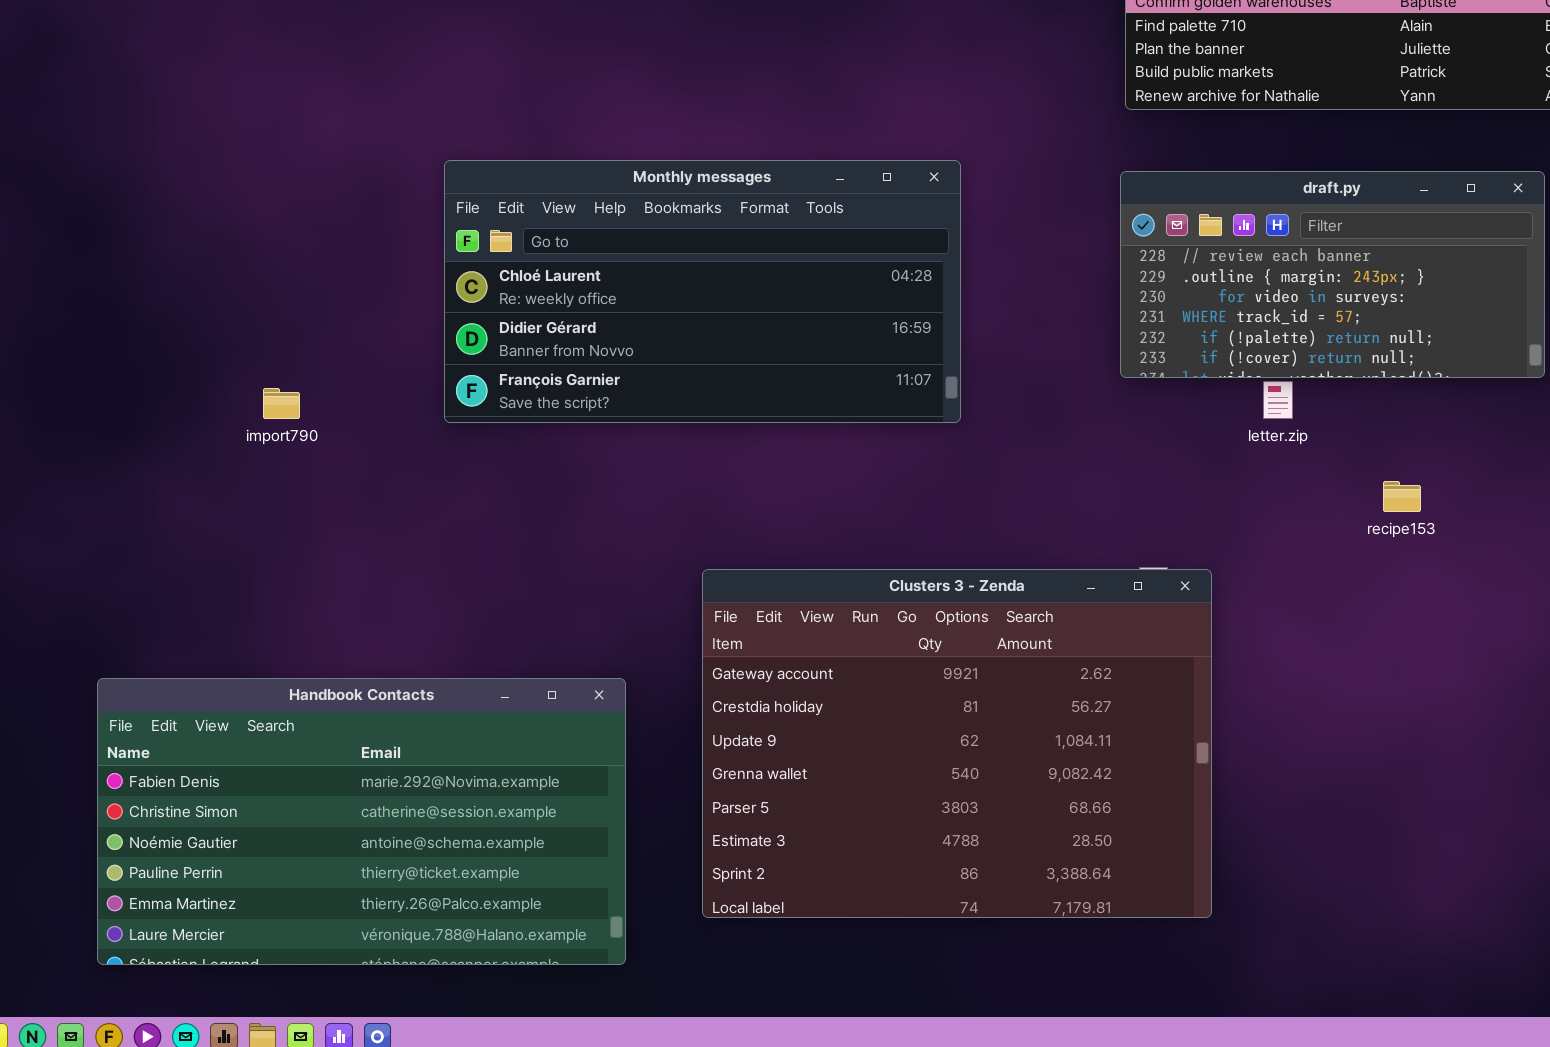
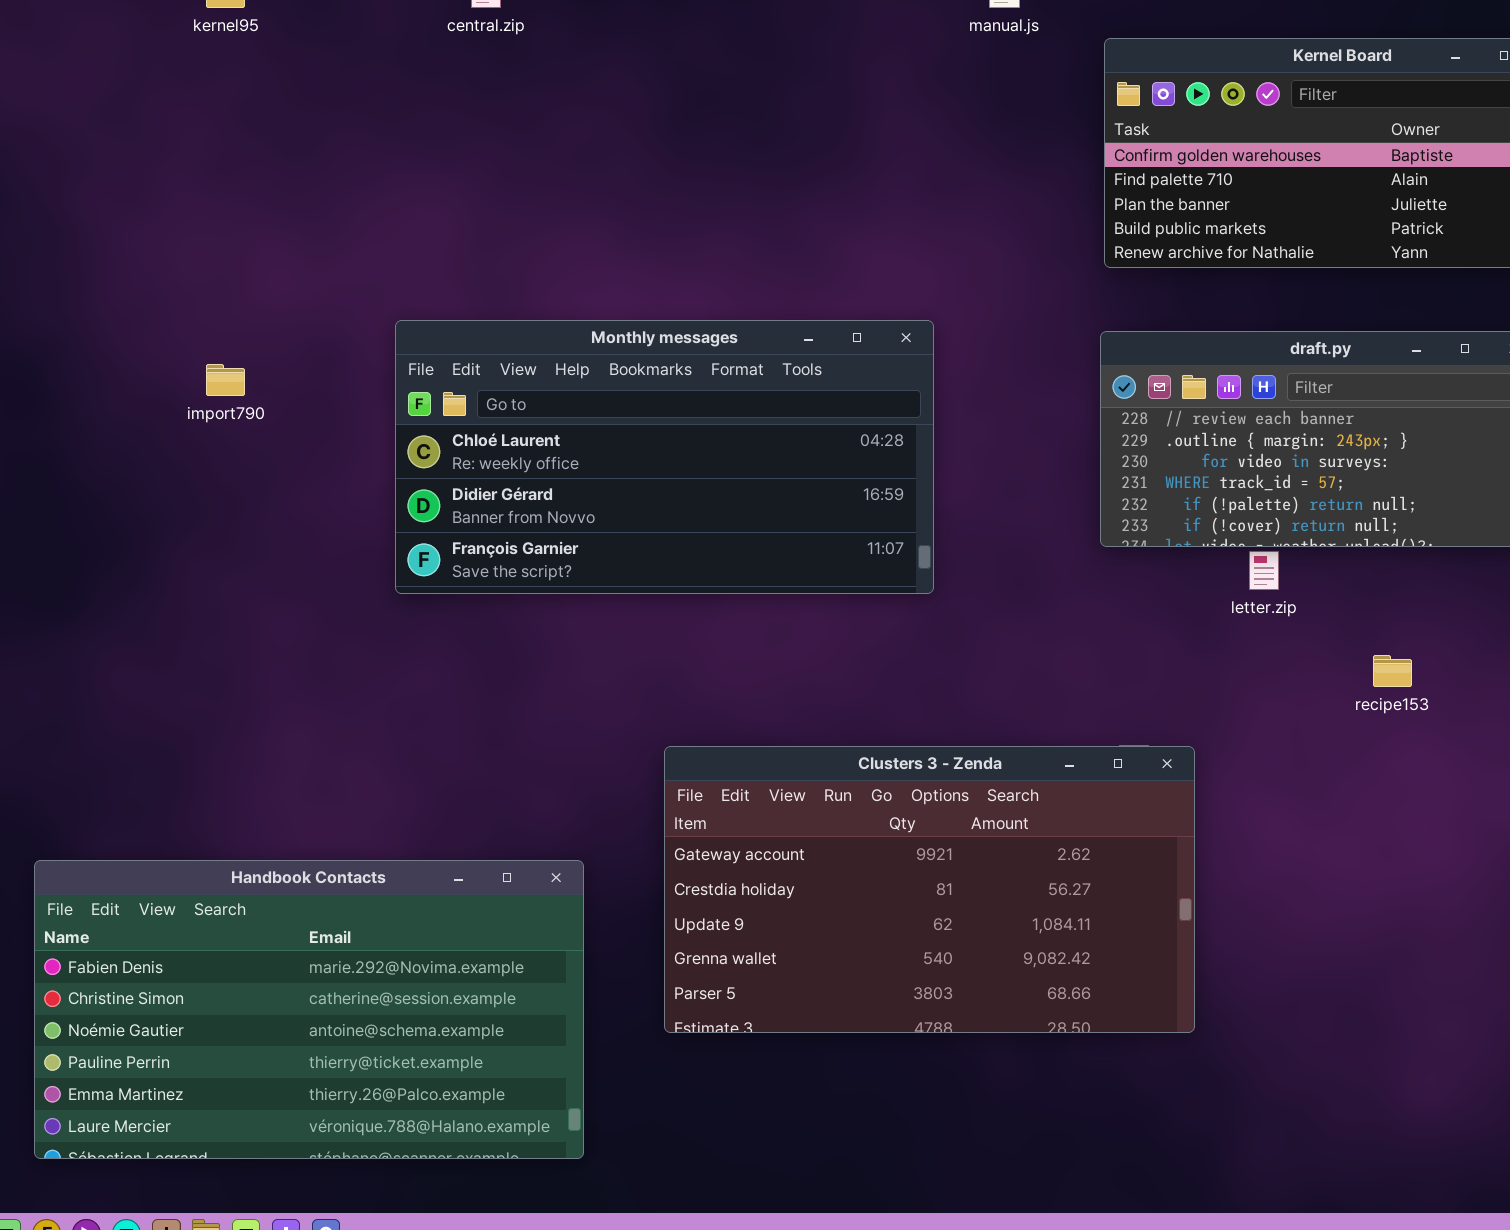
import790: [263,388,300,419] -> [206,364,245,396], moved
Clusters 3 - Zenda: [702,569,1212,918] -> [664,746,1195,1033], resized

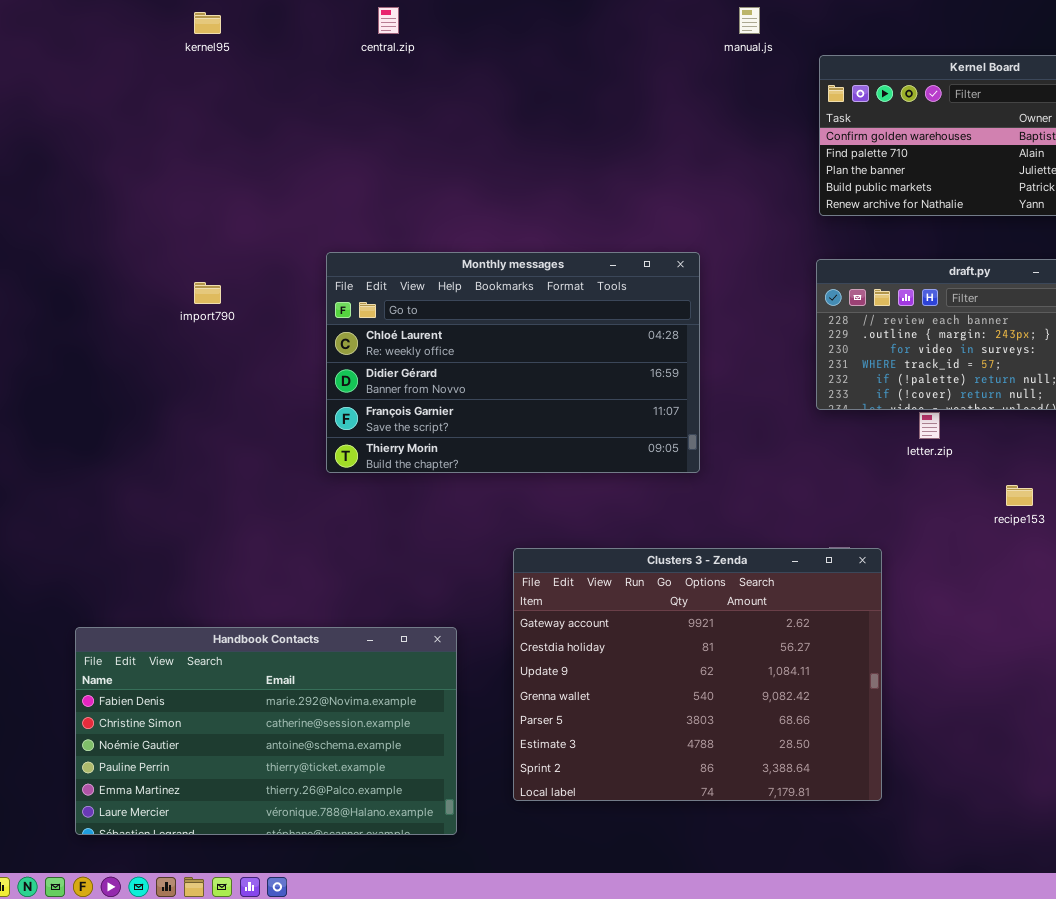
Monthly messages: [395,320,934,594] -> [326,252,700,473], resized
Clusters 3 - Zenda: [664,746,1195,1033] -> [513,548,882,801], resized

